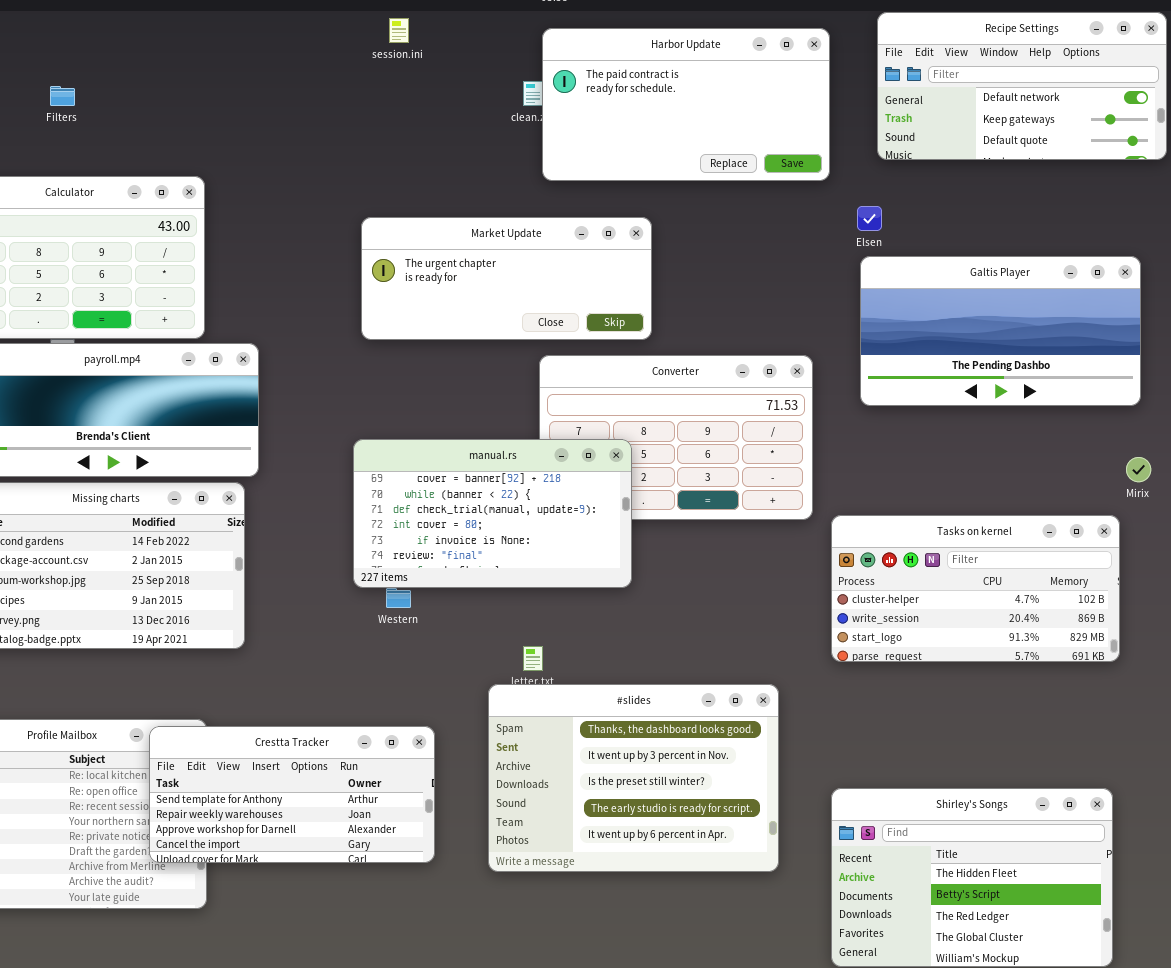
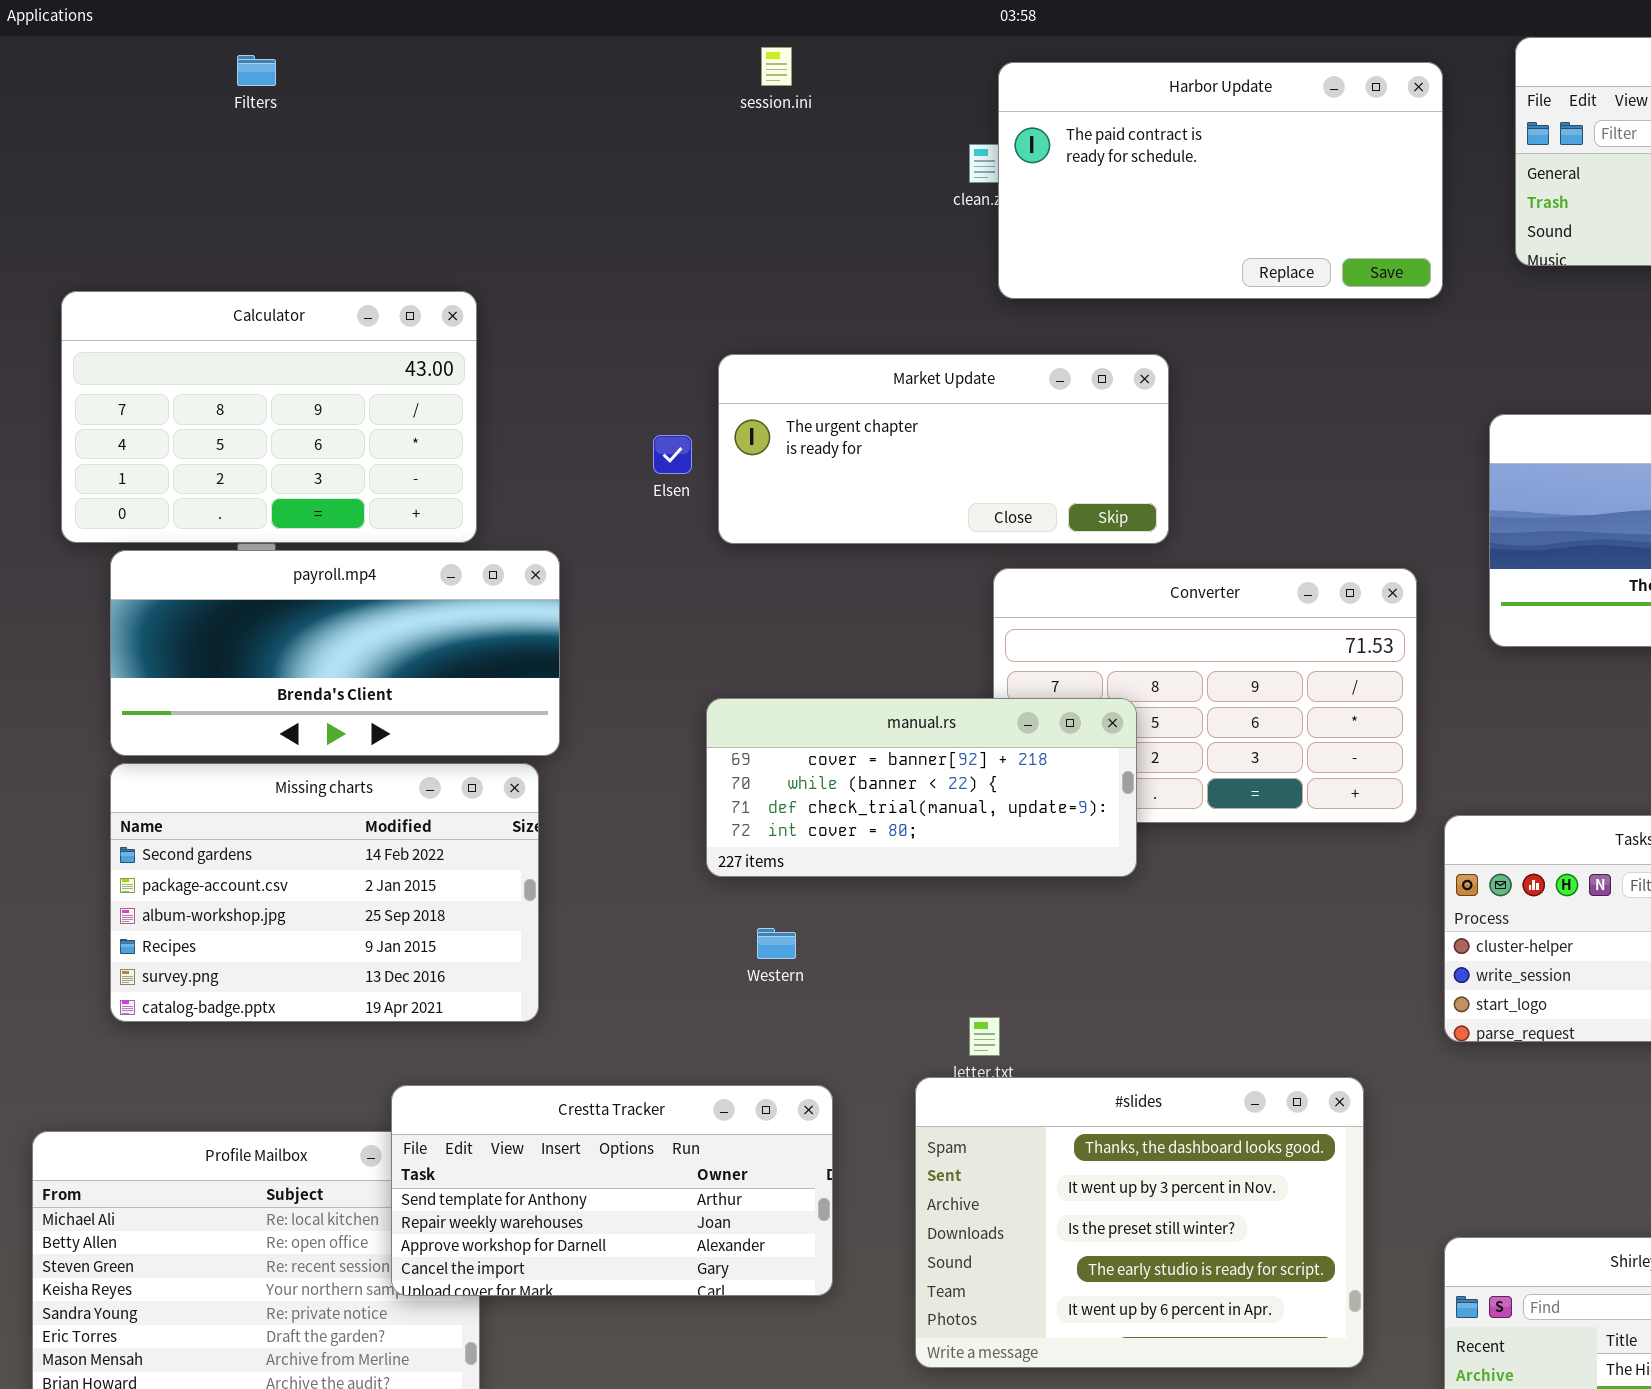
Filters: [50,86,75,106] -> [237,55,276,86], moved
Elsen: [857,206,882,231] -> [653,435,692,474], moved
manual.rs: [353,439,632,588] -> [706,698,1137,877], resized
Crestta Tracker: [149,726,435,863] -> [391,1085,833,1296], moved

